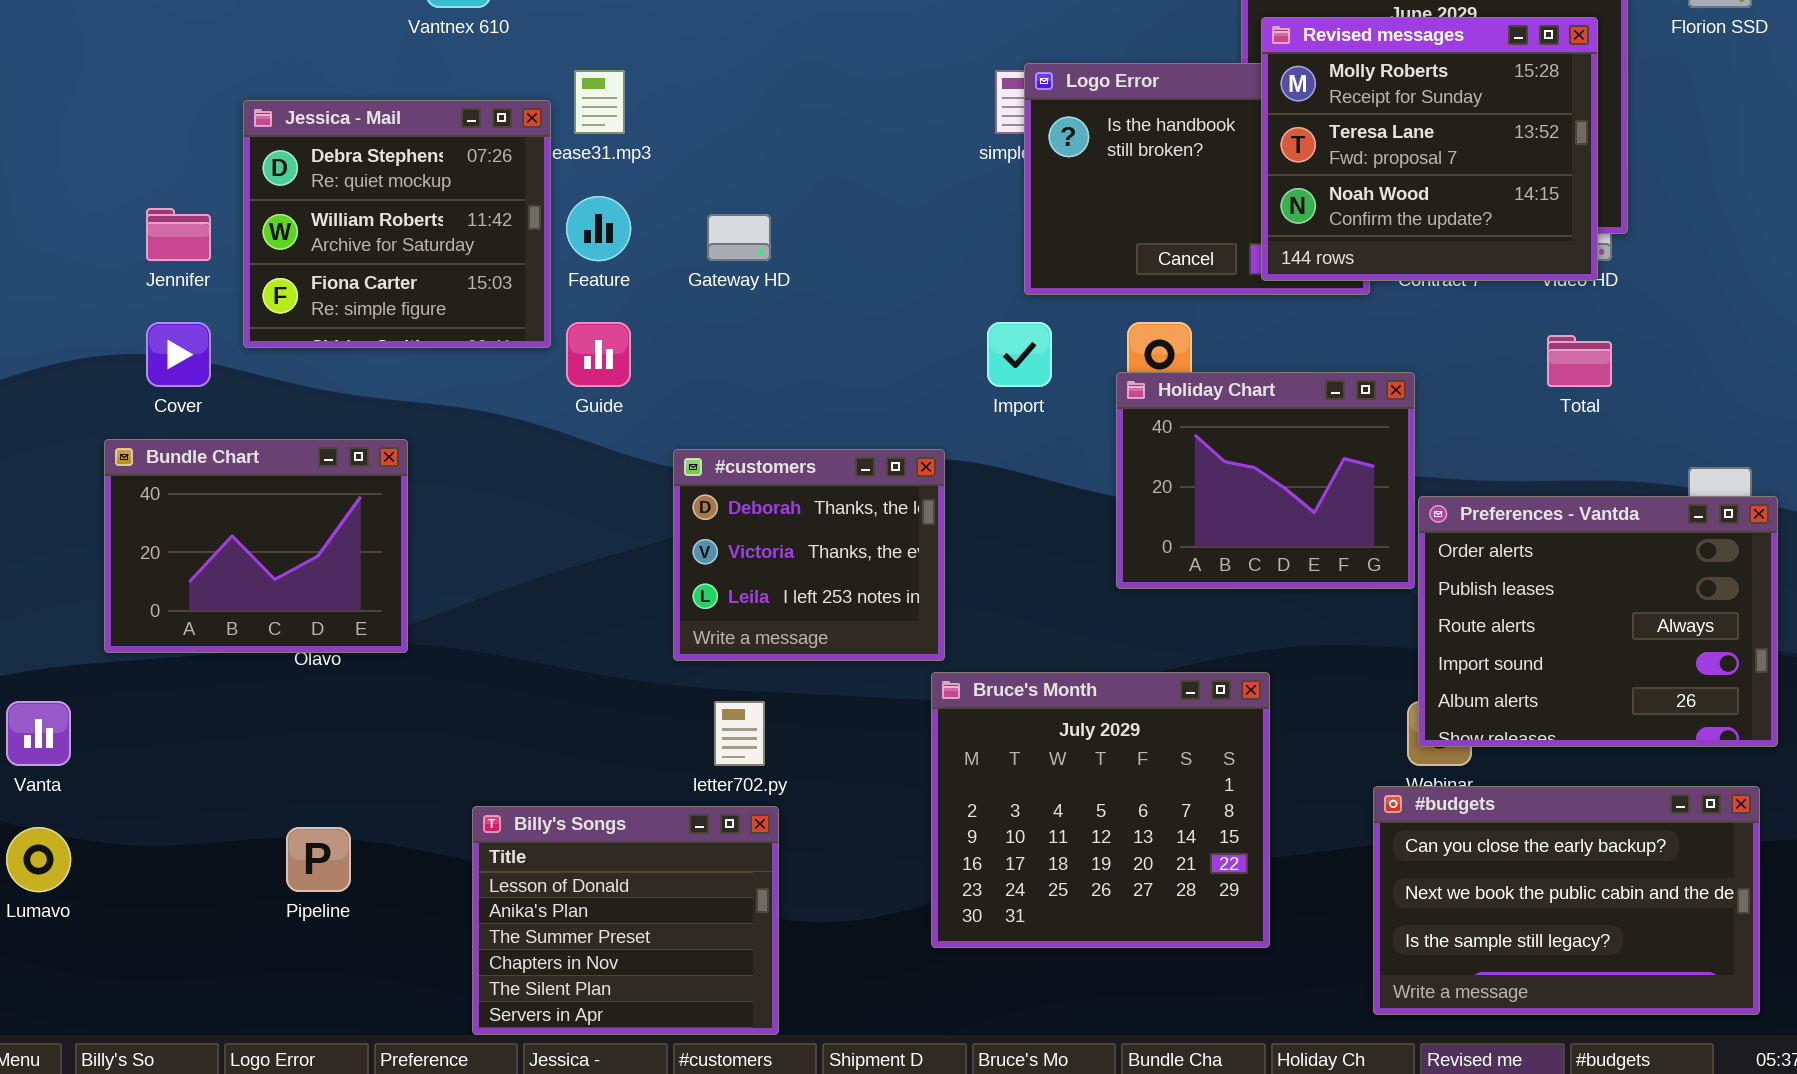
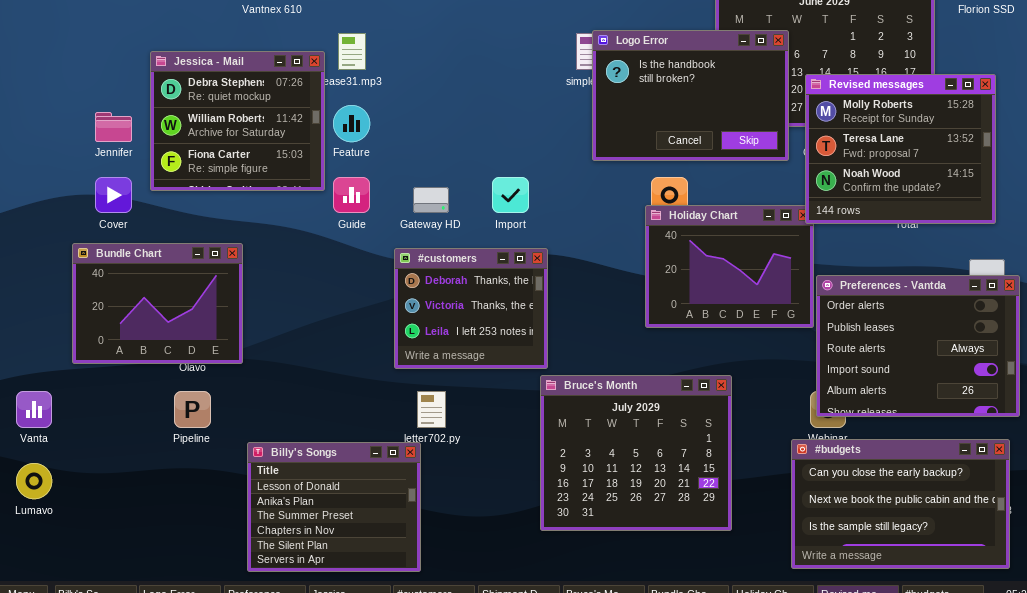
Revised messages: [1261,17,1598,281] -> [805,74,996,224], moved
Gateway HD: [707,214,771,261] -> [413,187,449,213], moved
Import: [987,322,1052,387] -> [492,177,529,213], moved
Billy's Songs: [472,806,779,1035] -> [247,442,421,572], moved
Pipeline: [286,827,351,892] -> [174,391,211,428], moved

